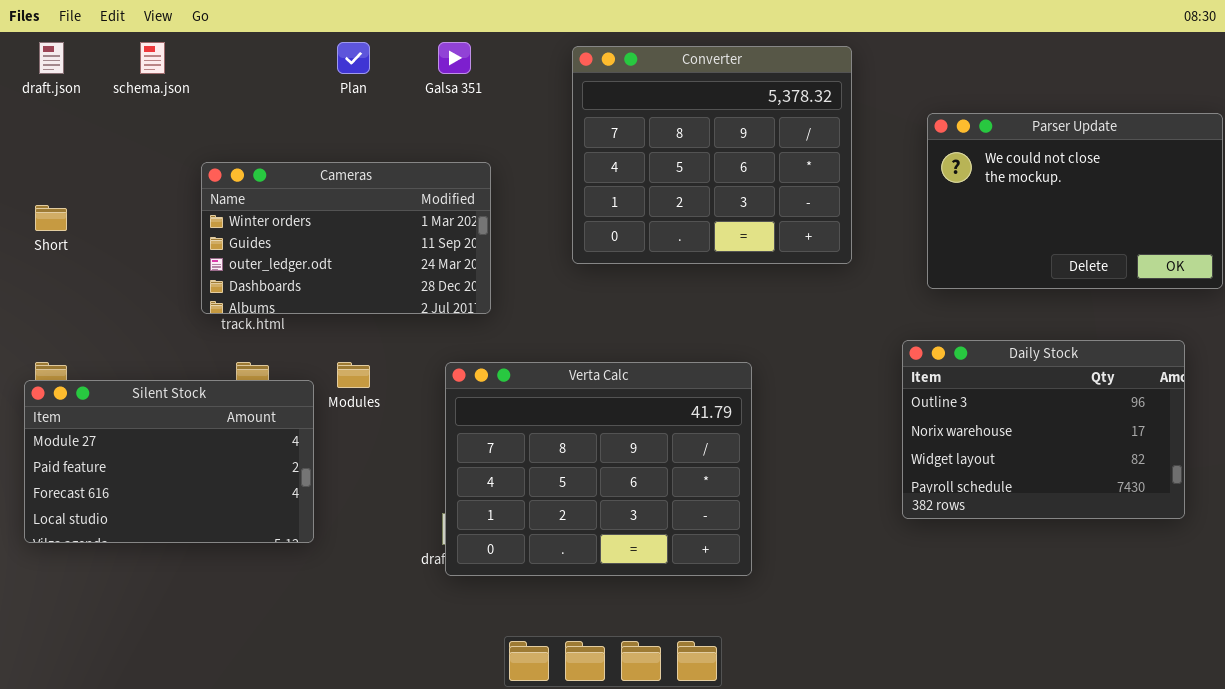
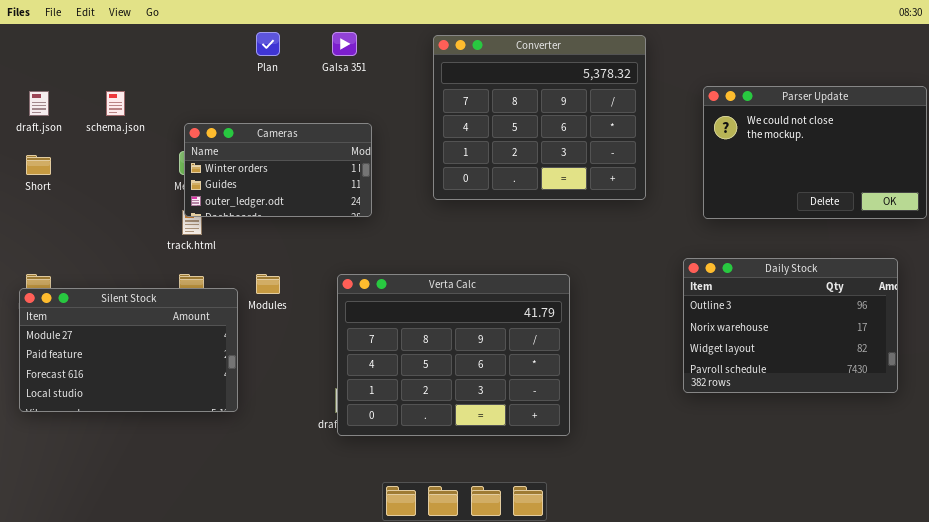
draft.json: [39,42,64,74] -> [29,91,49,116], moved
schema.json: [140,42,165,74] -> [106,91,125,116], moved
Cameras: [201,162,491,314] -> [184,123,372,217], resized

